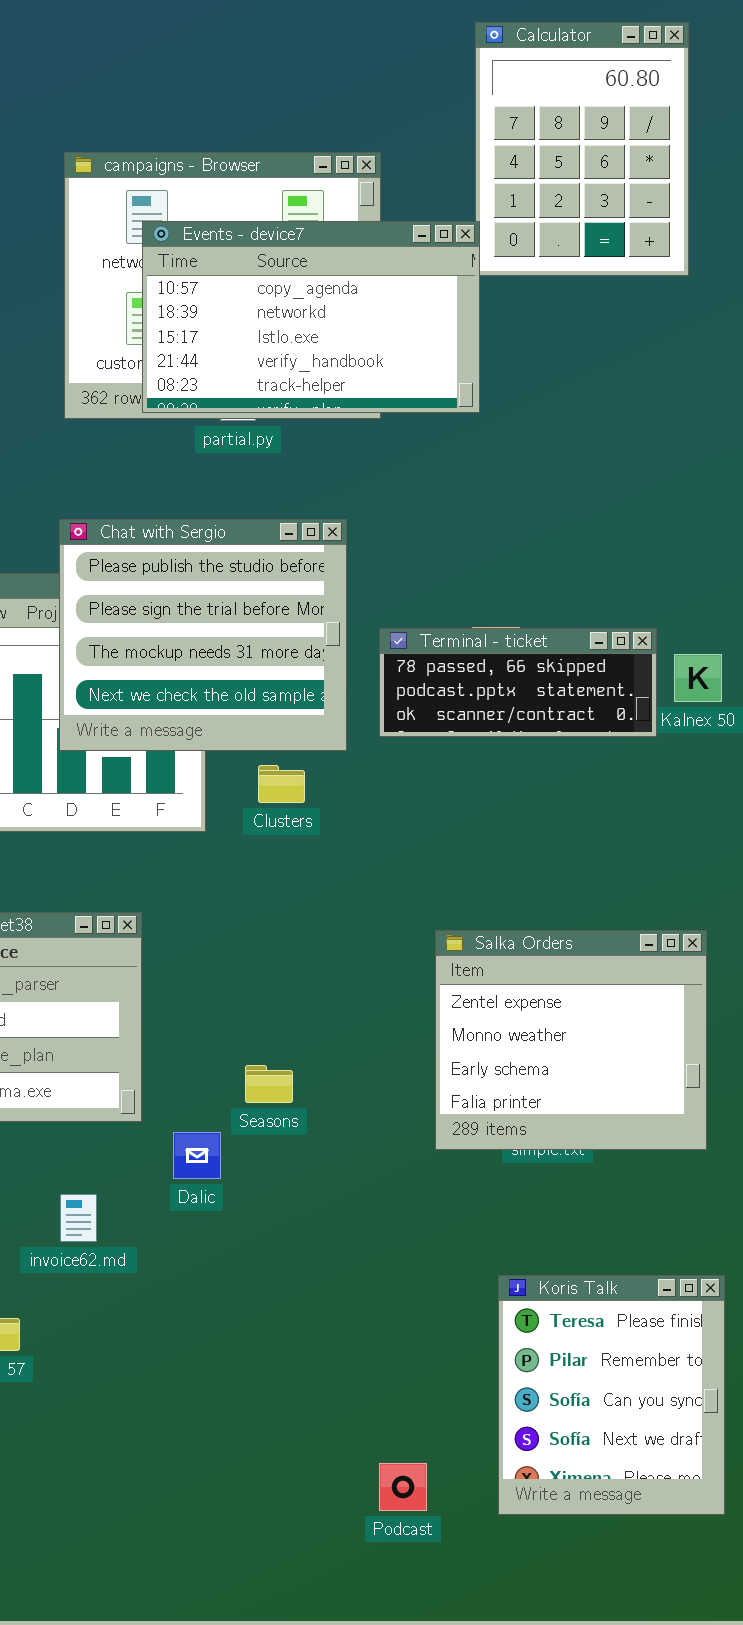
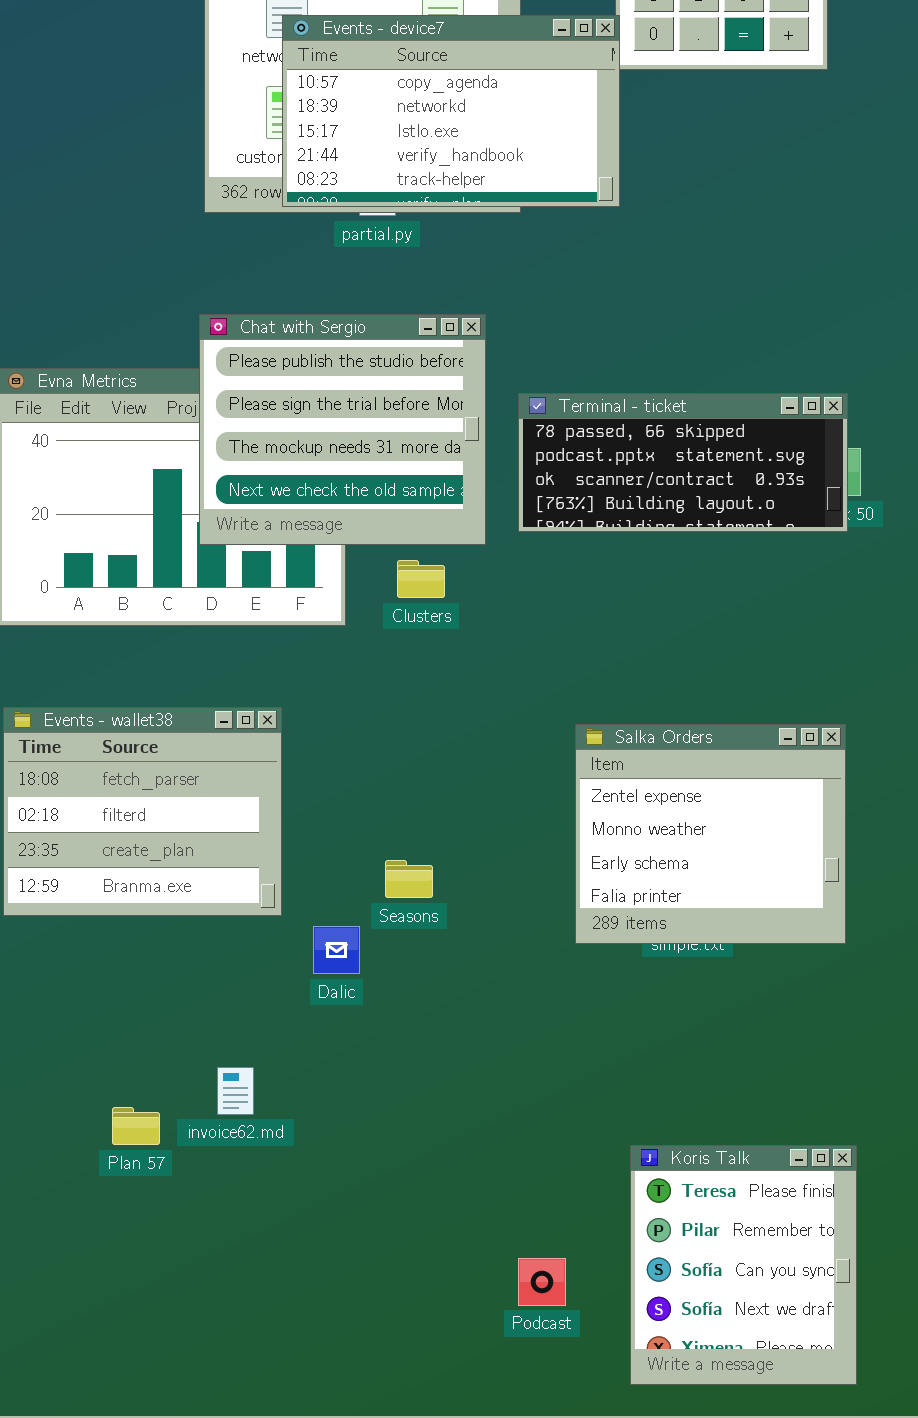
Terminal - ticket: [379,628,657,737] -> [518,393,848,532], resized
invoice62.md: [60,1194,97,1242] -> [217,1067,254,1115], moved
Koris Talk: [498,1275,725,1515] -> [630,1145,857,1385], moved

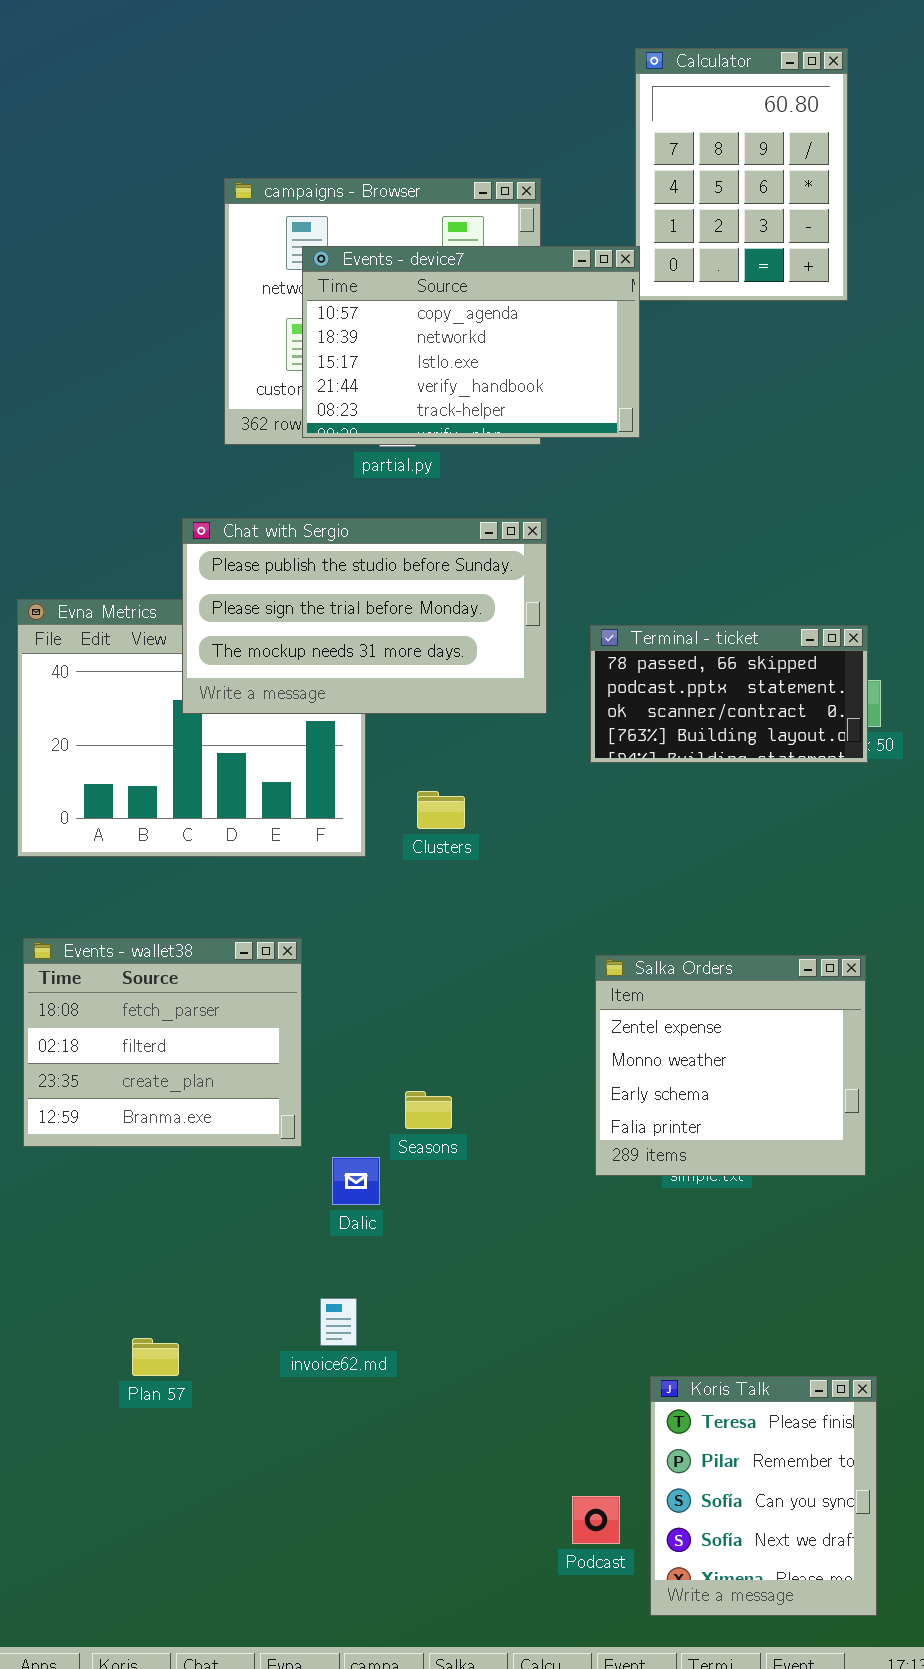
Chat with Sergio: [199,314,486,545] -> [182,518,547,714], moved, resized
Terminal - ticket: [518,393,848,532] -> [590,625,868,763], resized
invoice62.md: [217,1067,254,1115] -> [320,1298,357,1346], moved
Podcast: [518,1258,566,1306] -> [572,1496,620,1544], moved

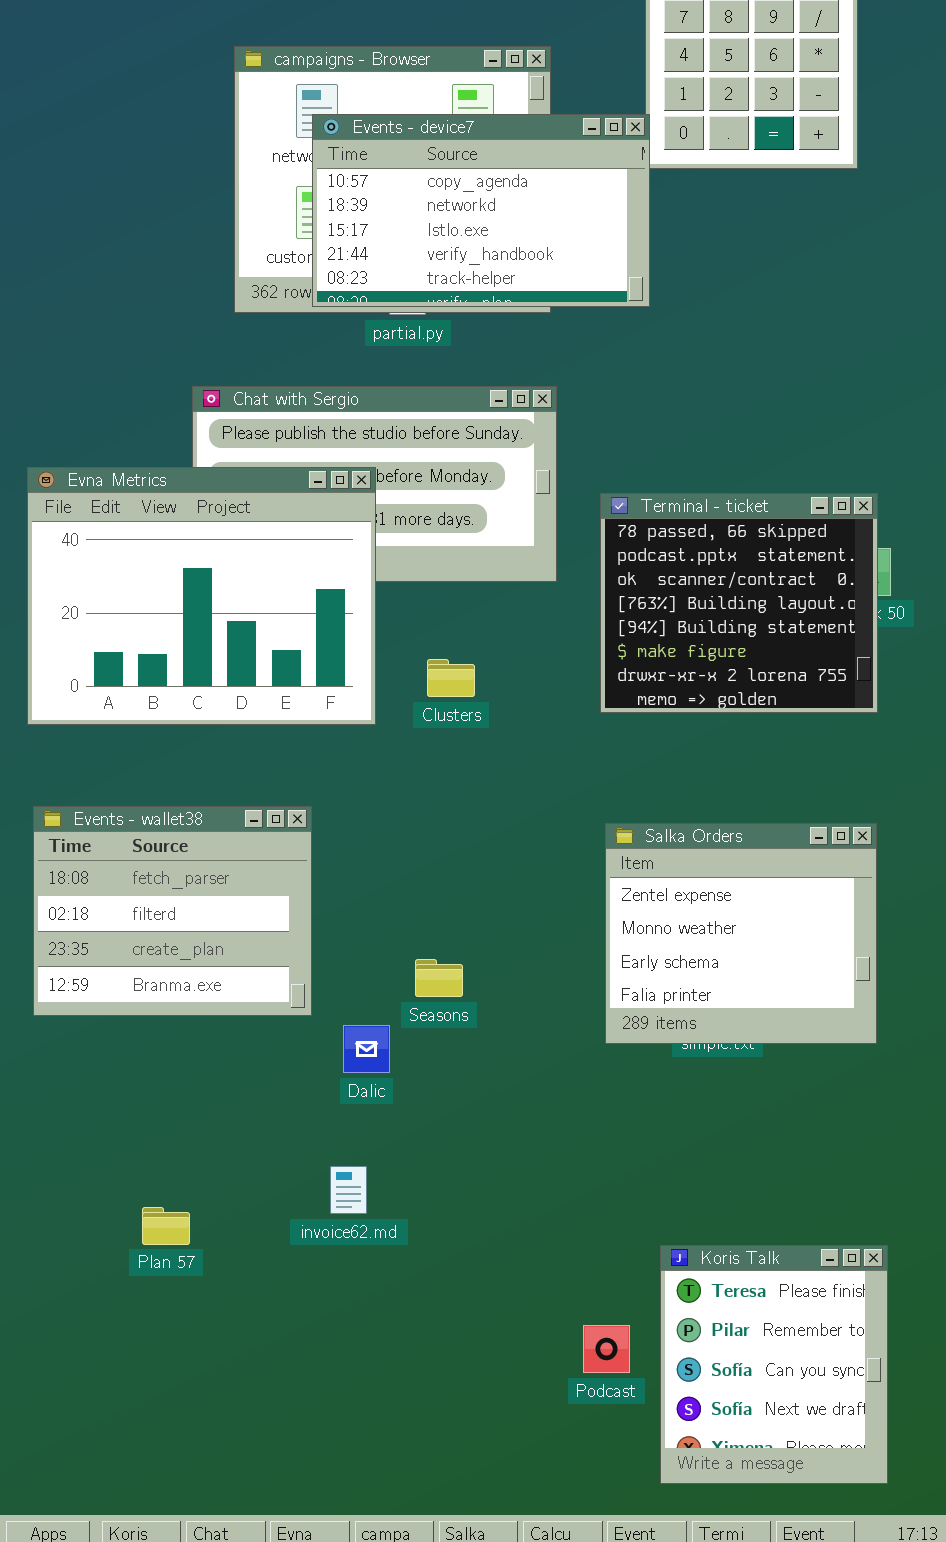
Evna Metrics: [17,599,366,857] -> [27,467,376,725], raised
Terminal - ticket: [590,625,868,763] -> [600,493,878,713], resized
Podcast: [572,1496,620,1544] -> [583,1325,630,1373], moved

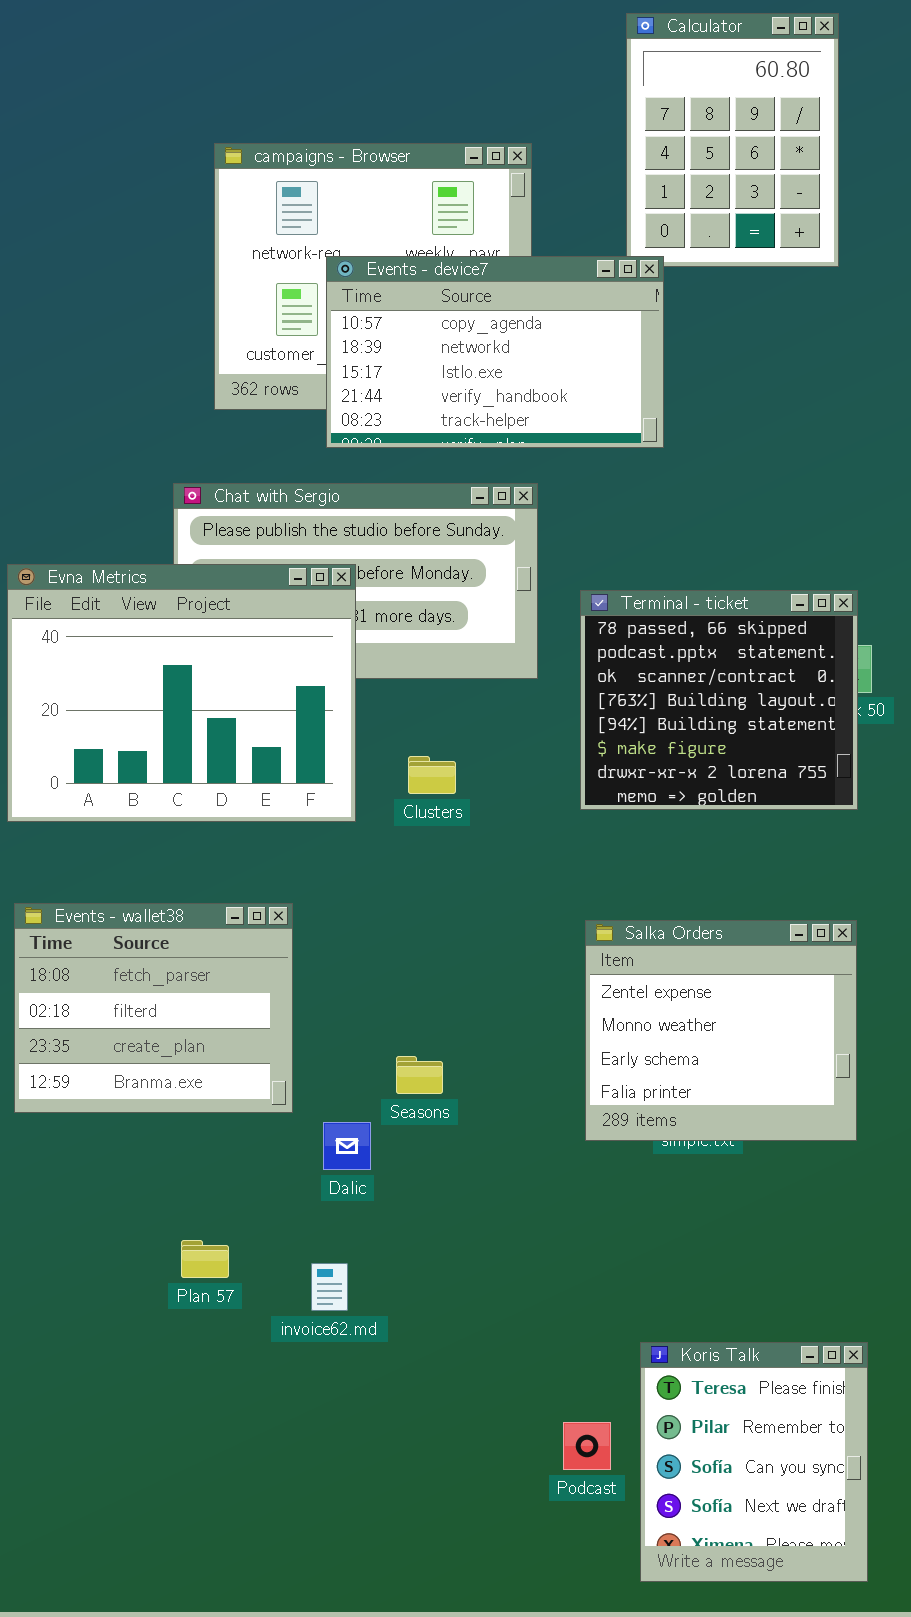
Events - device7: [312,114,650,307] -> [326,256,664,448], moved
Plan 57: [142,1207,190,1245] -> [181,1240,229,1278], moved

